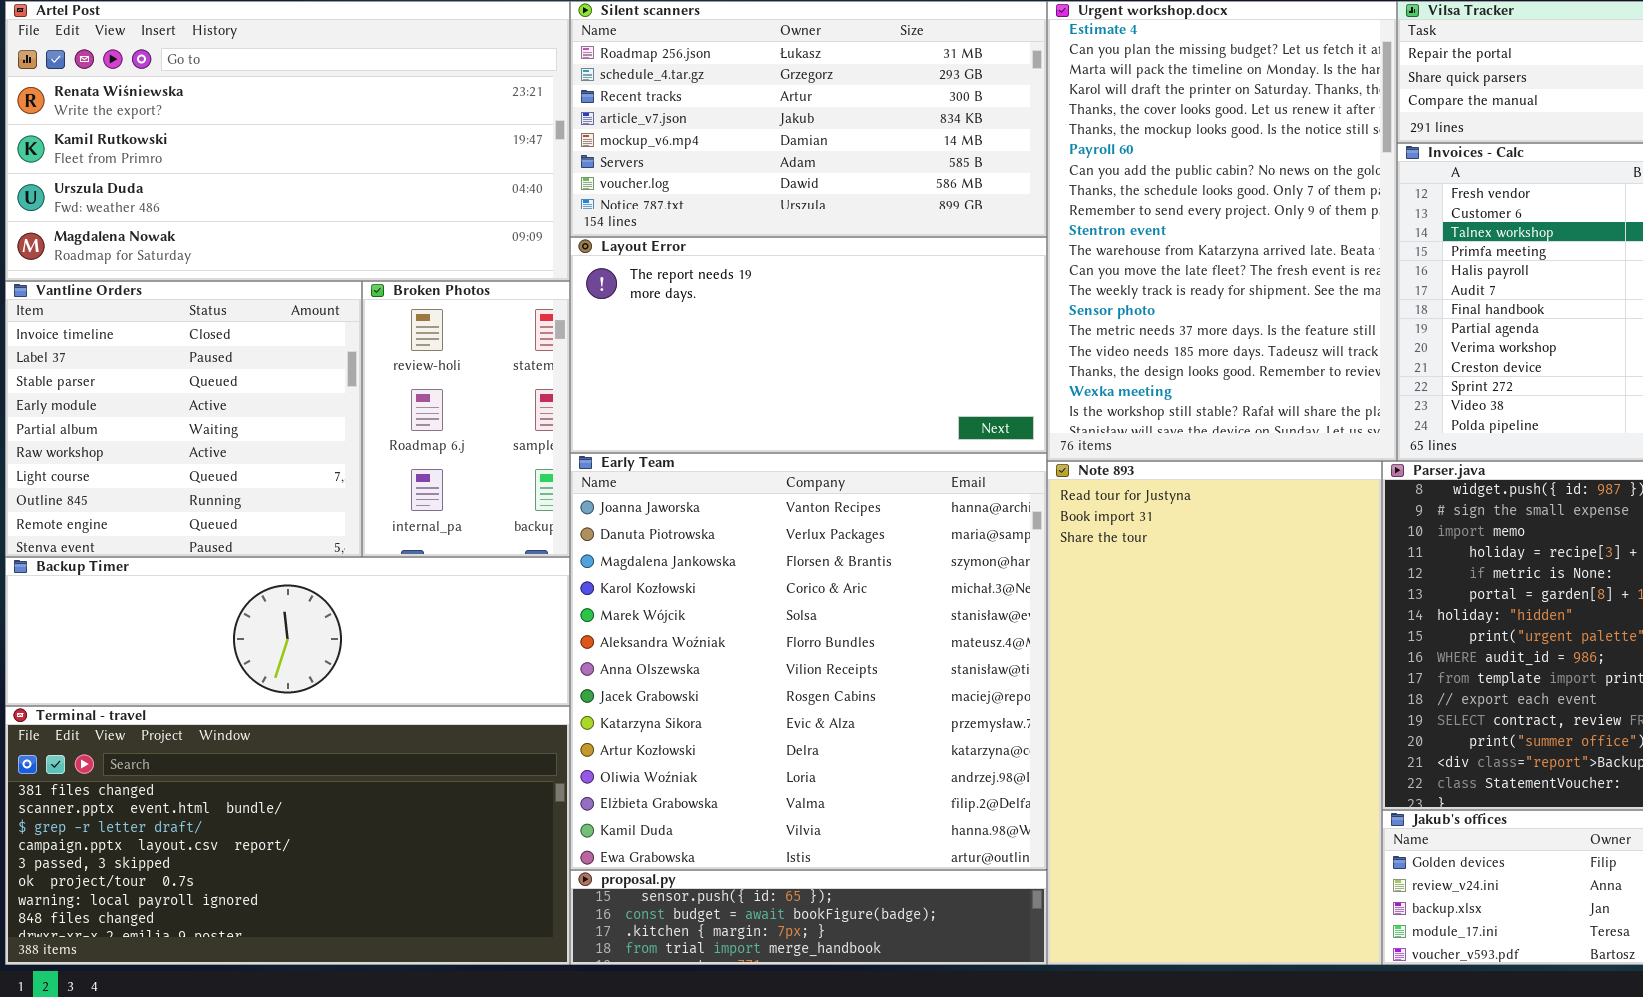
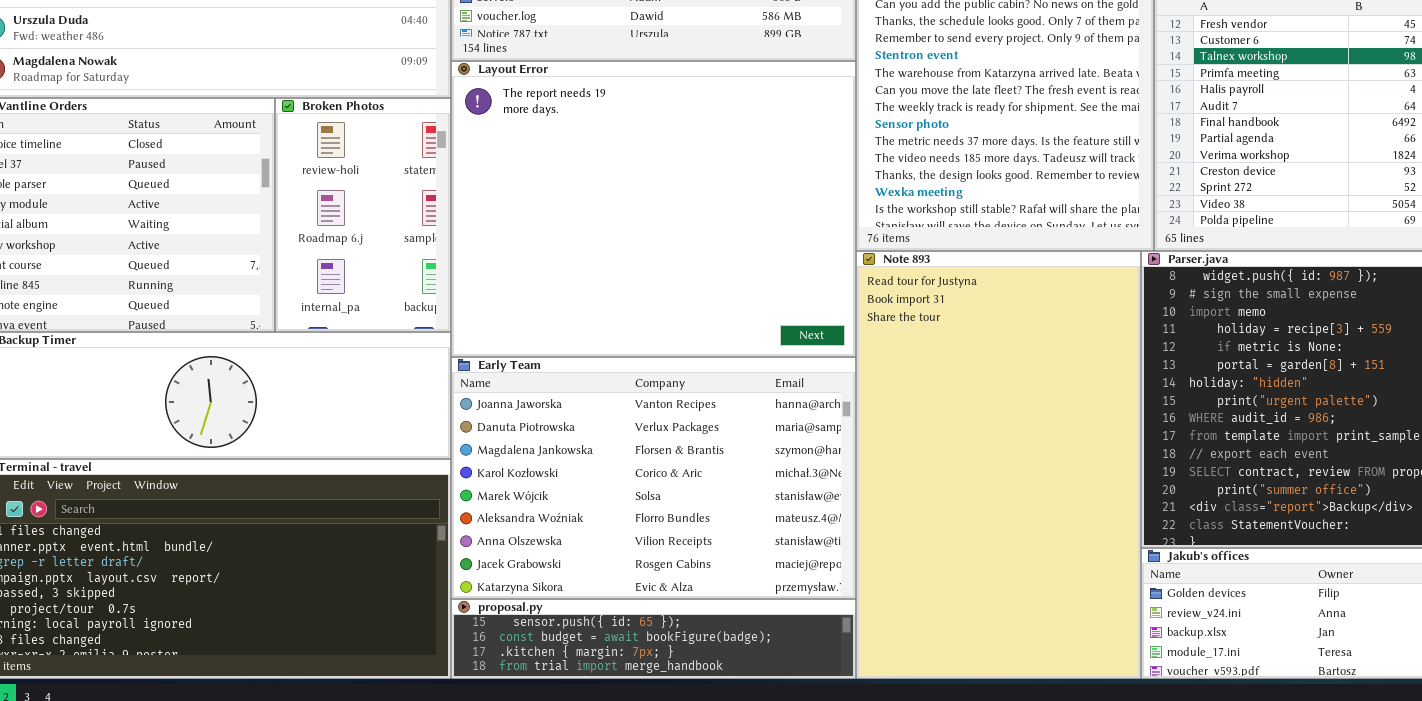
Layout Error: [570,237,1047,453] -> [451,61,856,357], resized
Early Team: [570,453,1047,870] -> [451,357,856,599], resized

